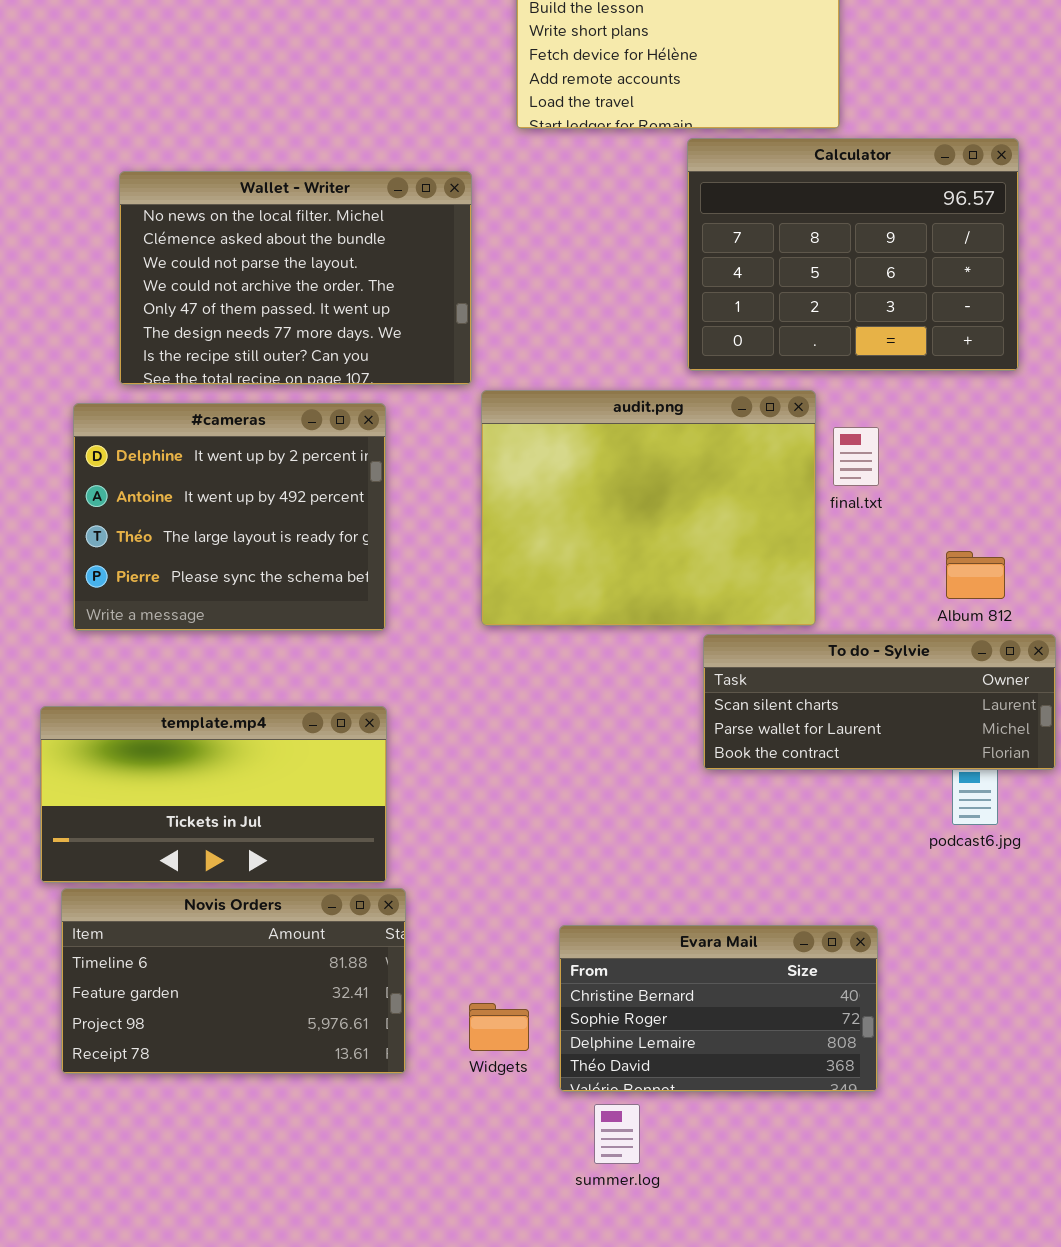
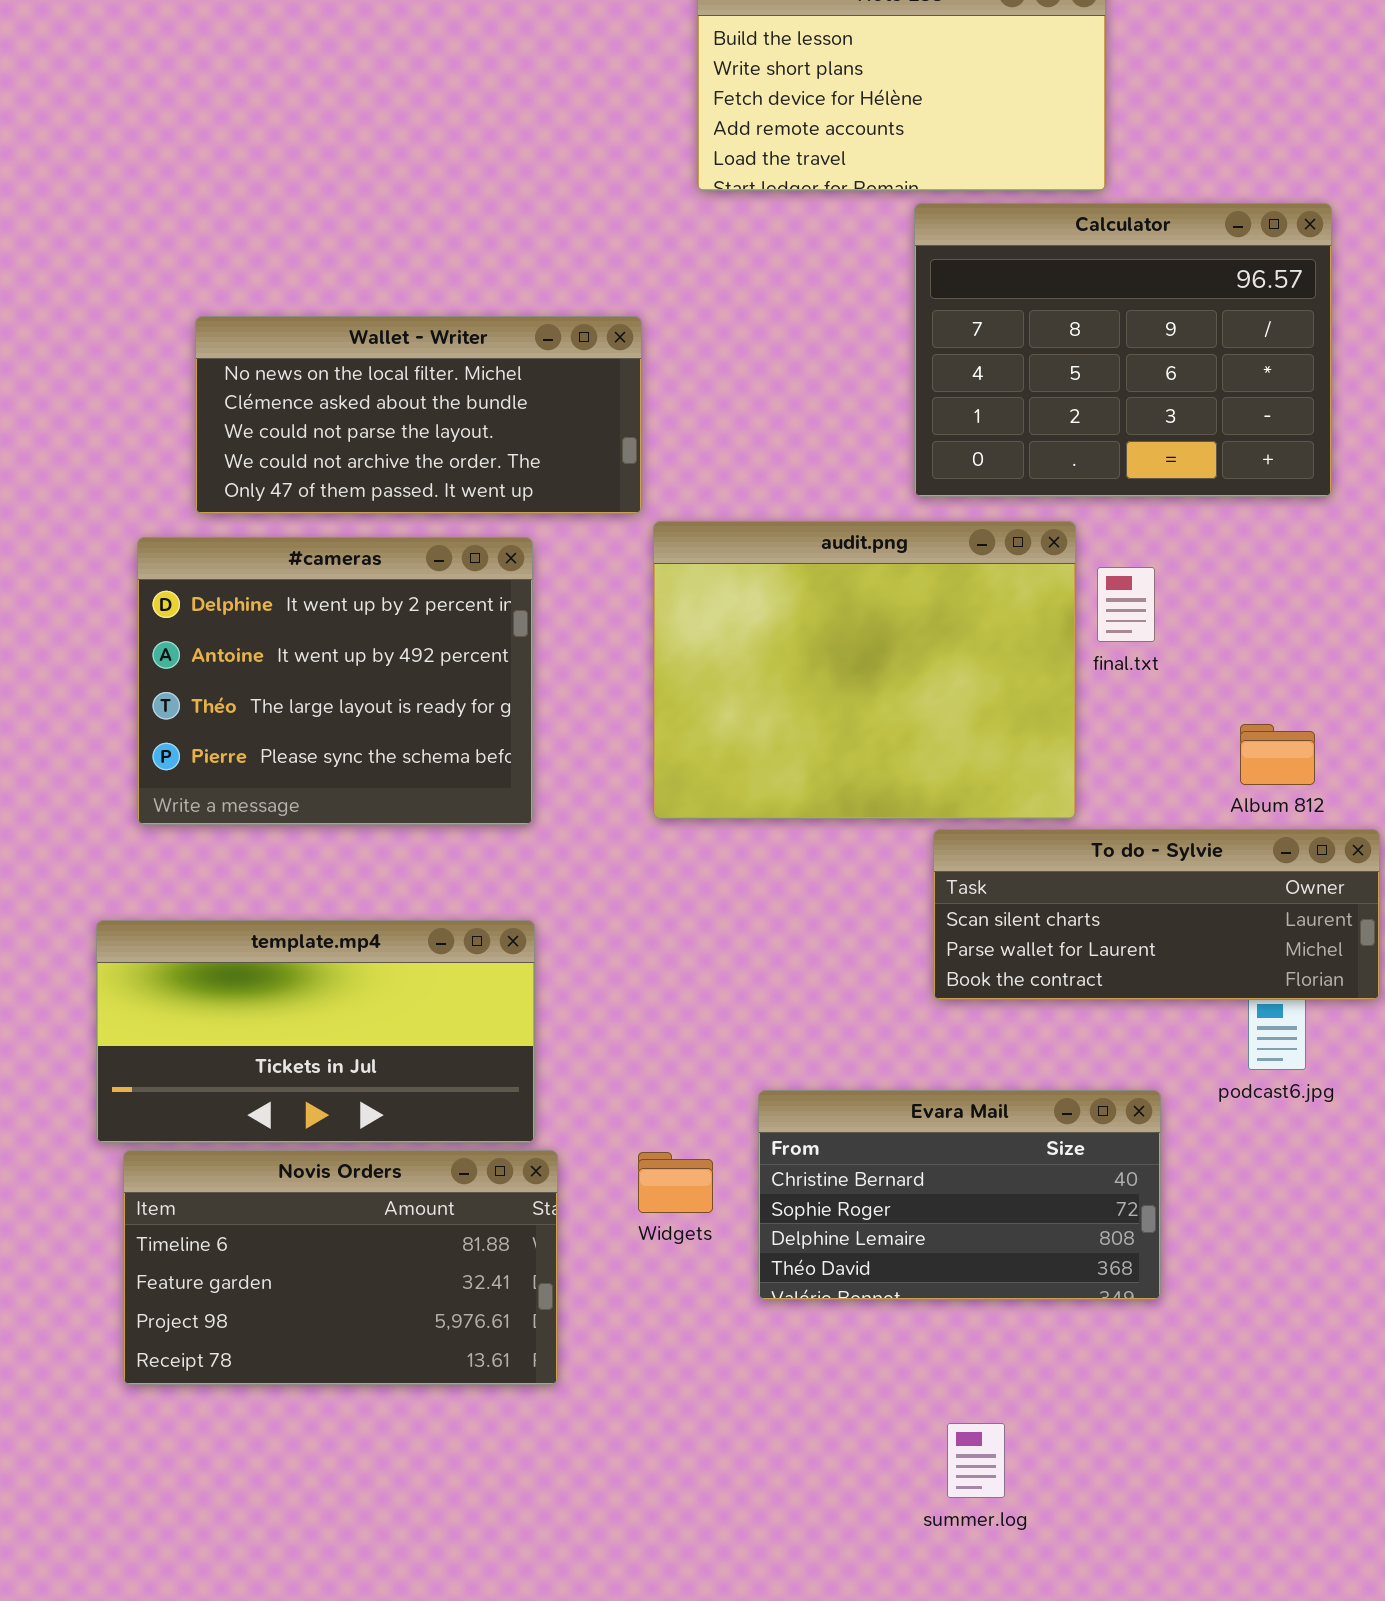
Wallet - Writer: [119,171,472,385] -> [195,316,642,514], resized
Evara Mail: [559,925,878,1092] -> [758,1090,1161,1300], moved
Widgets: [469,1003,529,1051] -> [638,1152,713,1213], moved
summer.log: [594,1104,640,1164] -> [947,1423,1005,1498], moved

